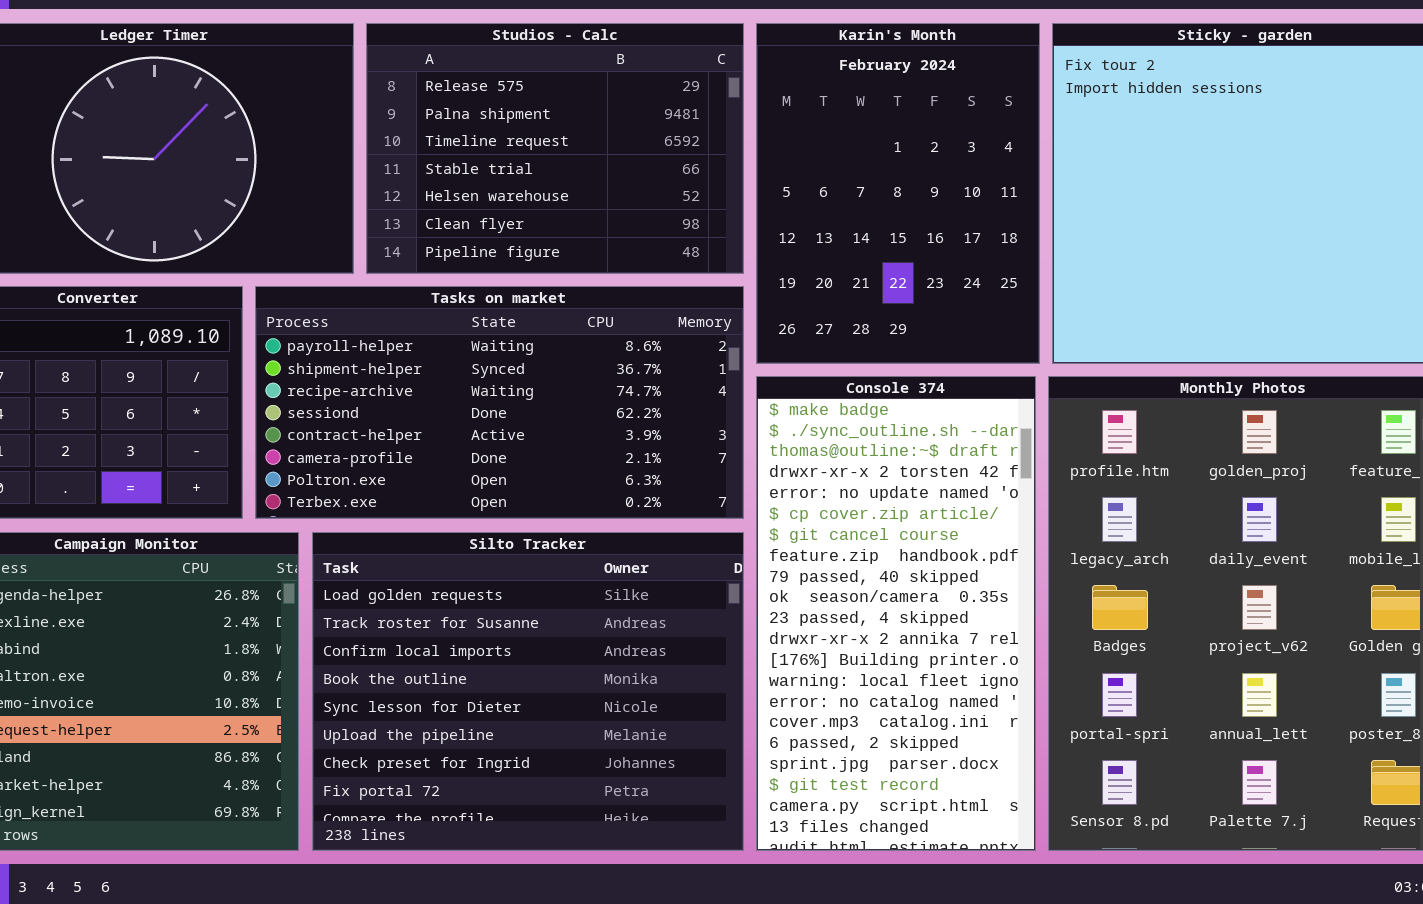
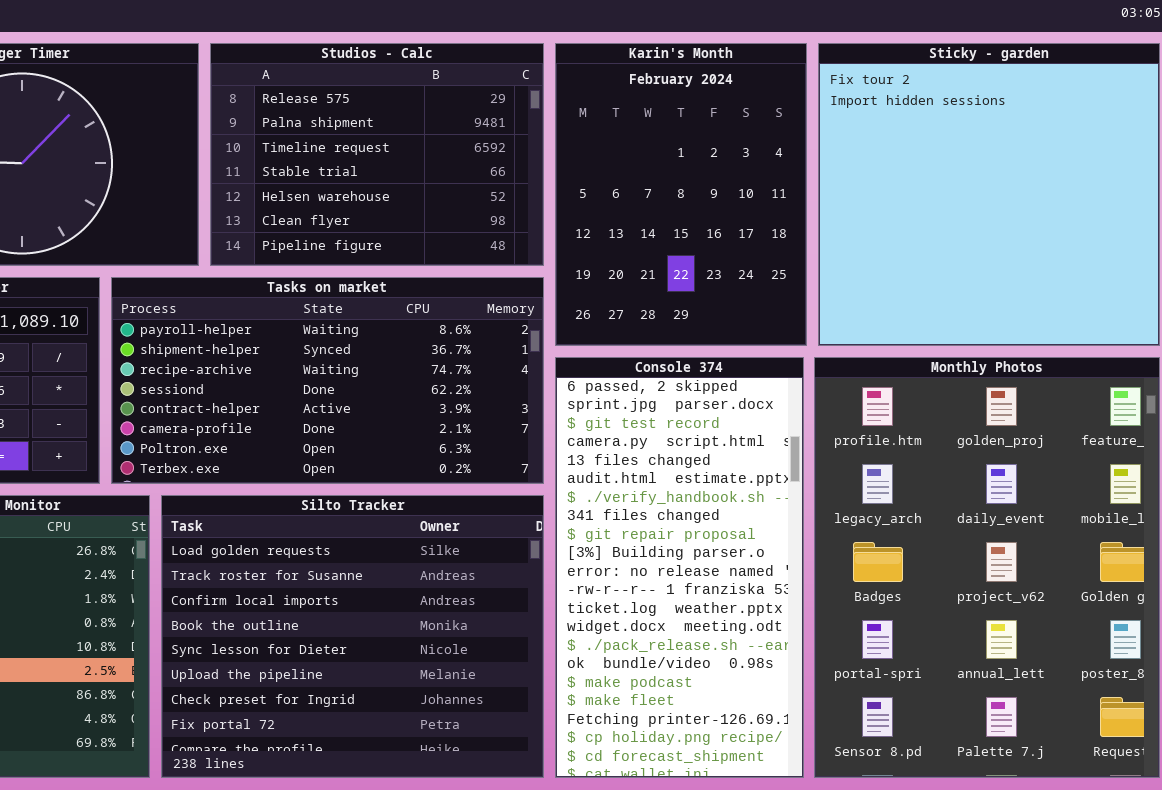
Console 374: [756,376,1036,851] -> [555,357,804,778], scrolled down 16 rows

